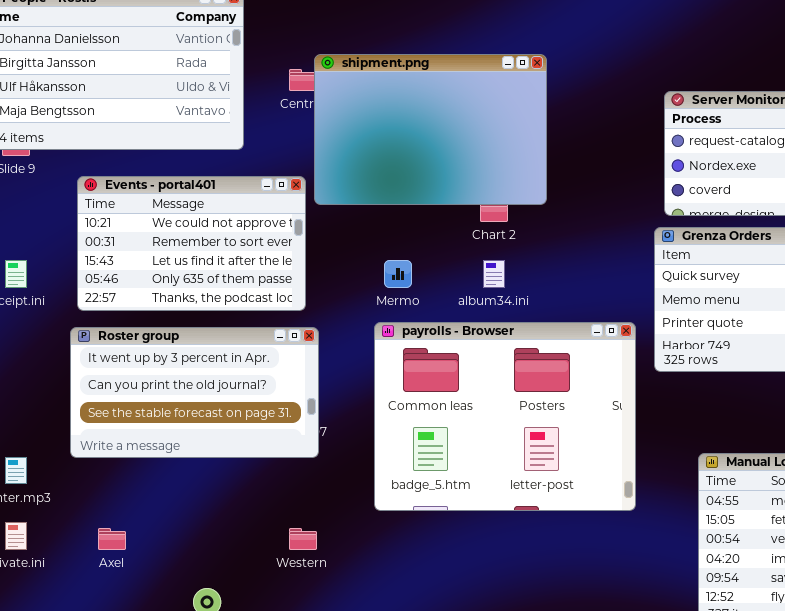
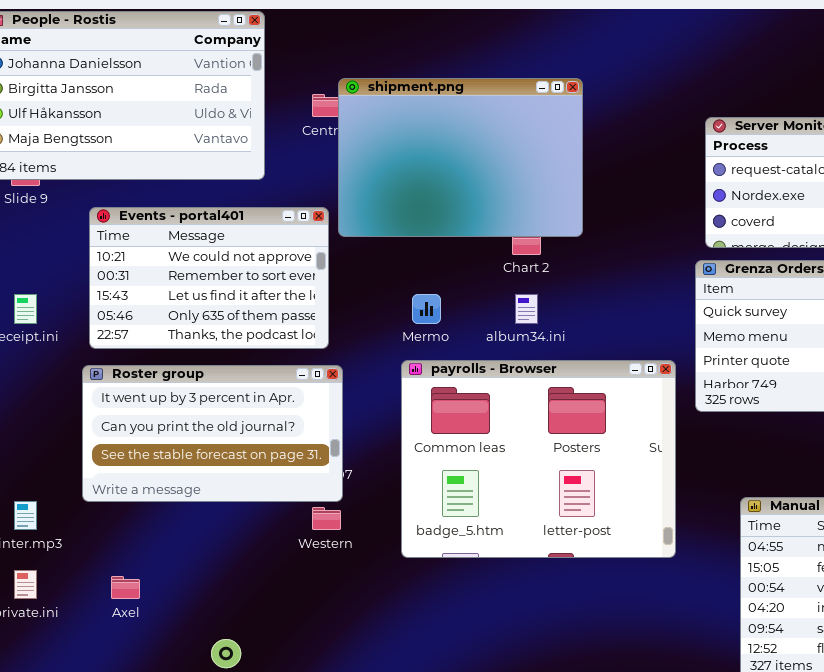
Western: [289,528,317,550] -> [312,507,341,530], moved

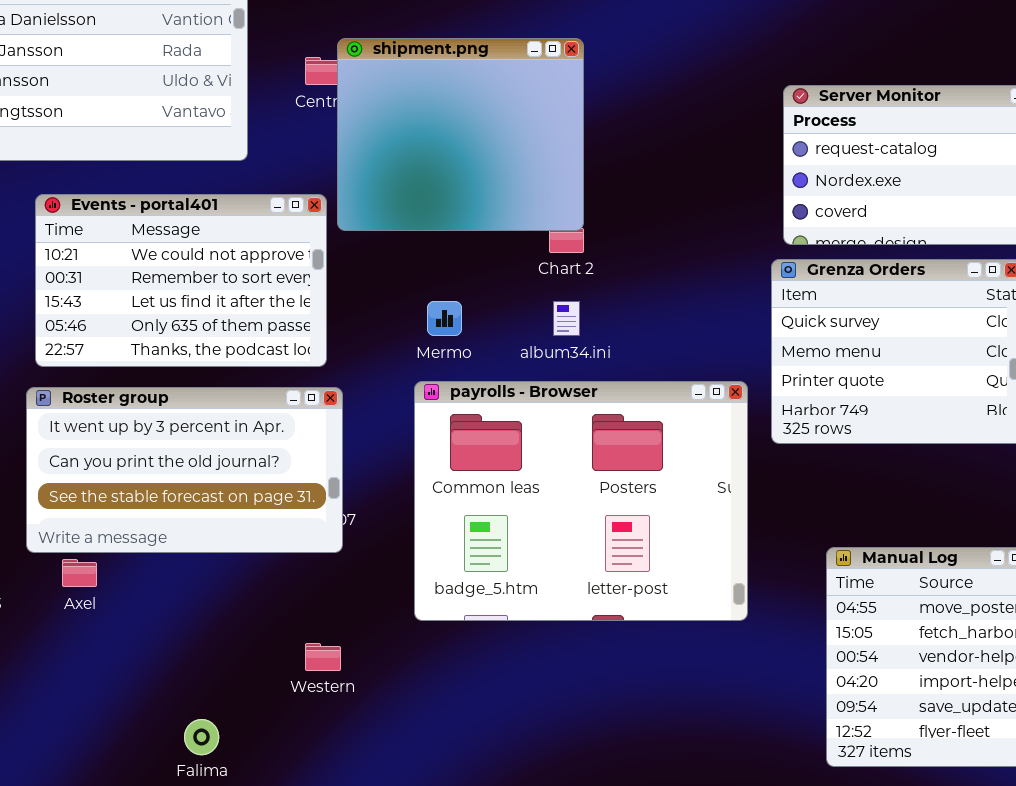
shipment.png: [338,78,583,237] -> [337,38,584,231], resized
Western: [312,507,341,530] -> [305,643,341,671], moved
Axel: [111,576,140,599] -> [62,559,97,587], moved

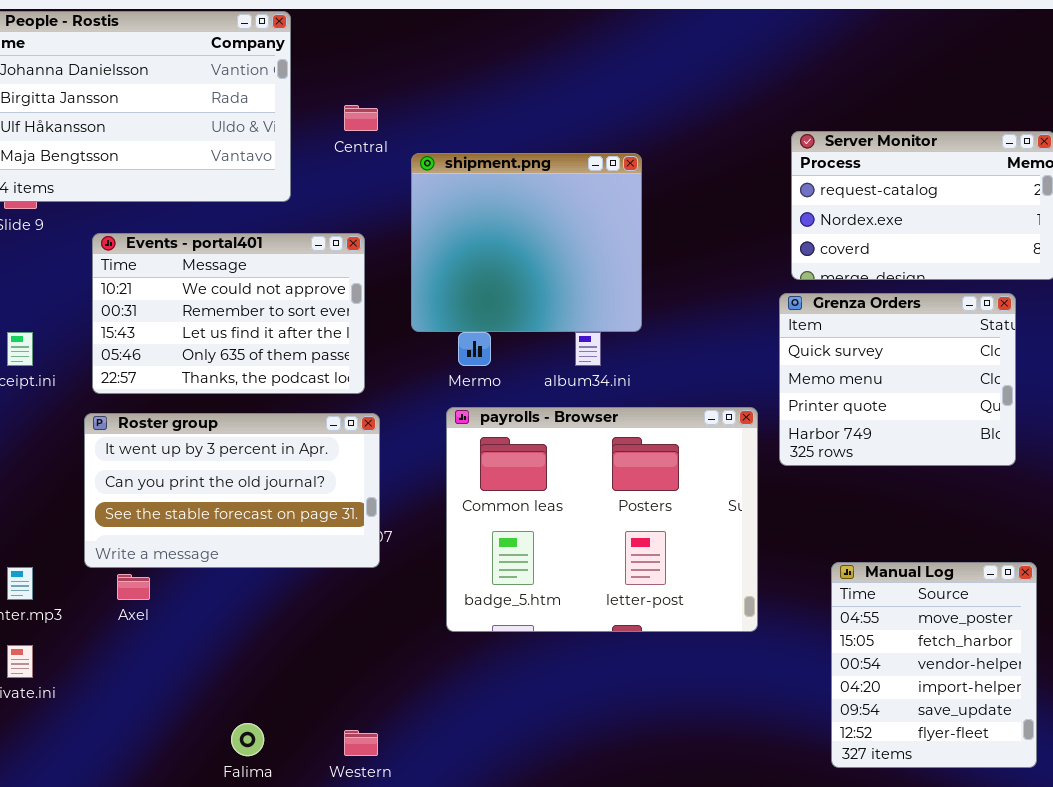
shipment.png: [337,38,584,231] -> [411,153,642,332], moved
Western: [305,643,341,671] -> [344,730,378,756], moved

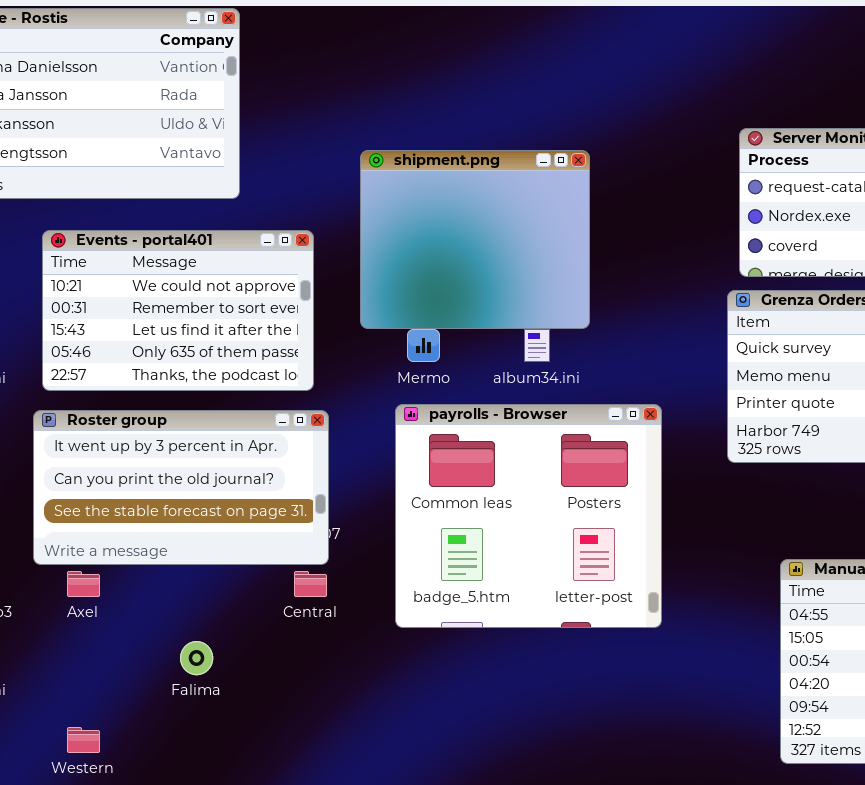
Central: [344,105,378,131] -> [294,571,327,597], moved
payrolls - Browser: [446,407,758,632] -> [395,404,662,628], resized
Falima: [231,723,264,756] -> [180,641,213,675], moved
Western: [344,730,378,756] -> [67,727,100,753], moved

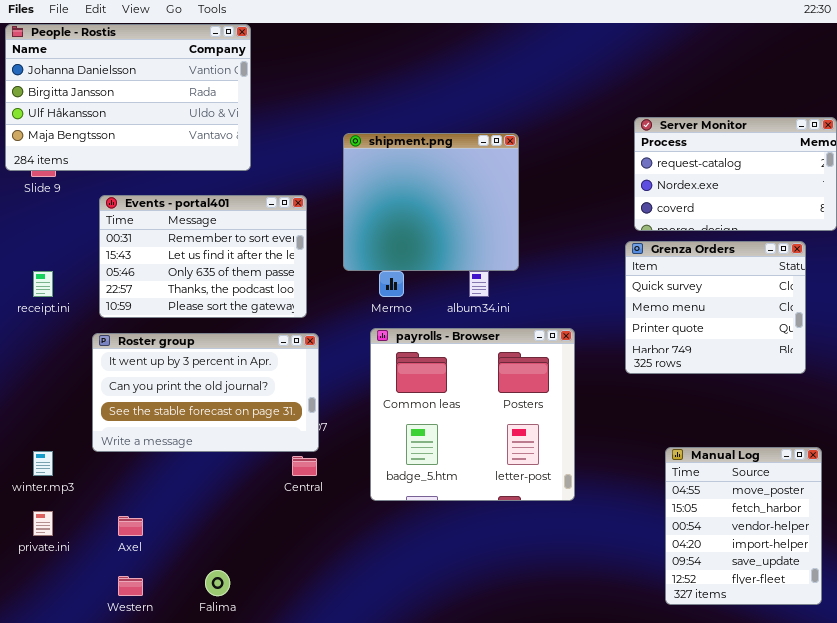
Events - portal401: [42,230,314,391] -> [99,195,307,318], scrolled down 1 row
Axel: [67,571,100,597] -> [118,516,143,536], moved
Falima: [180,641,213,675] -> [205,570,230,596], moved

